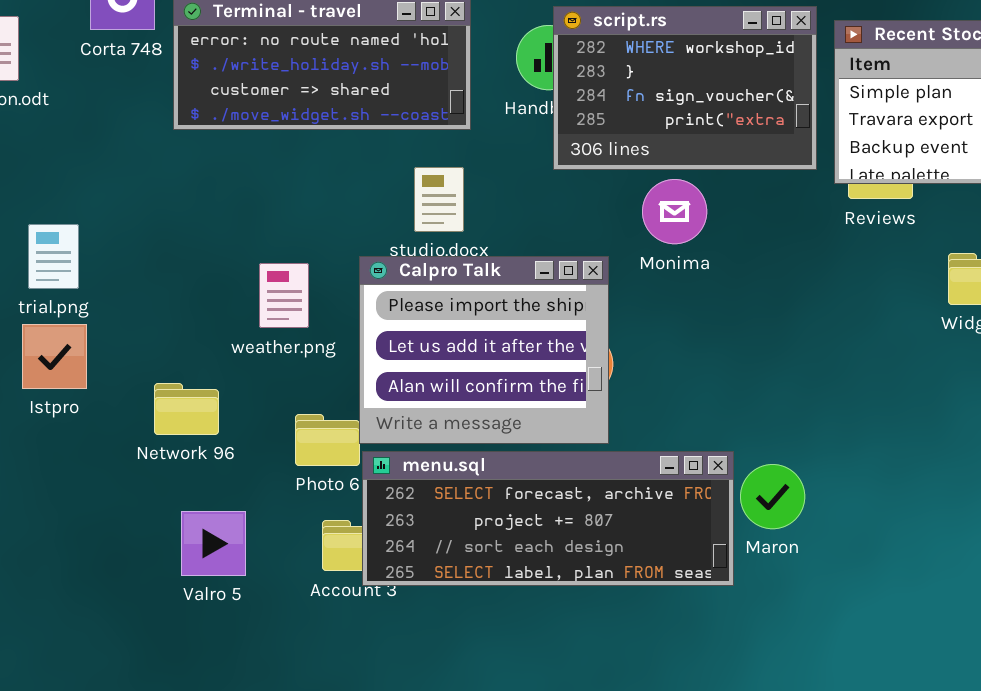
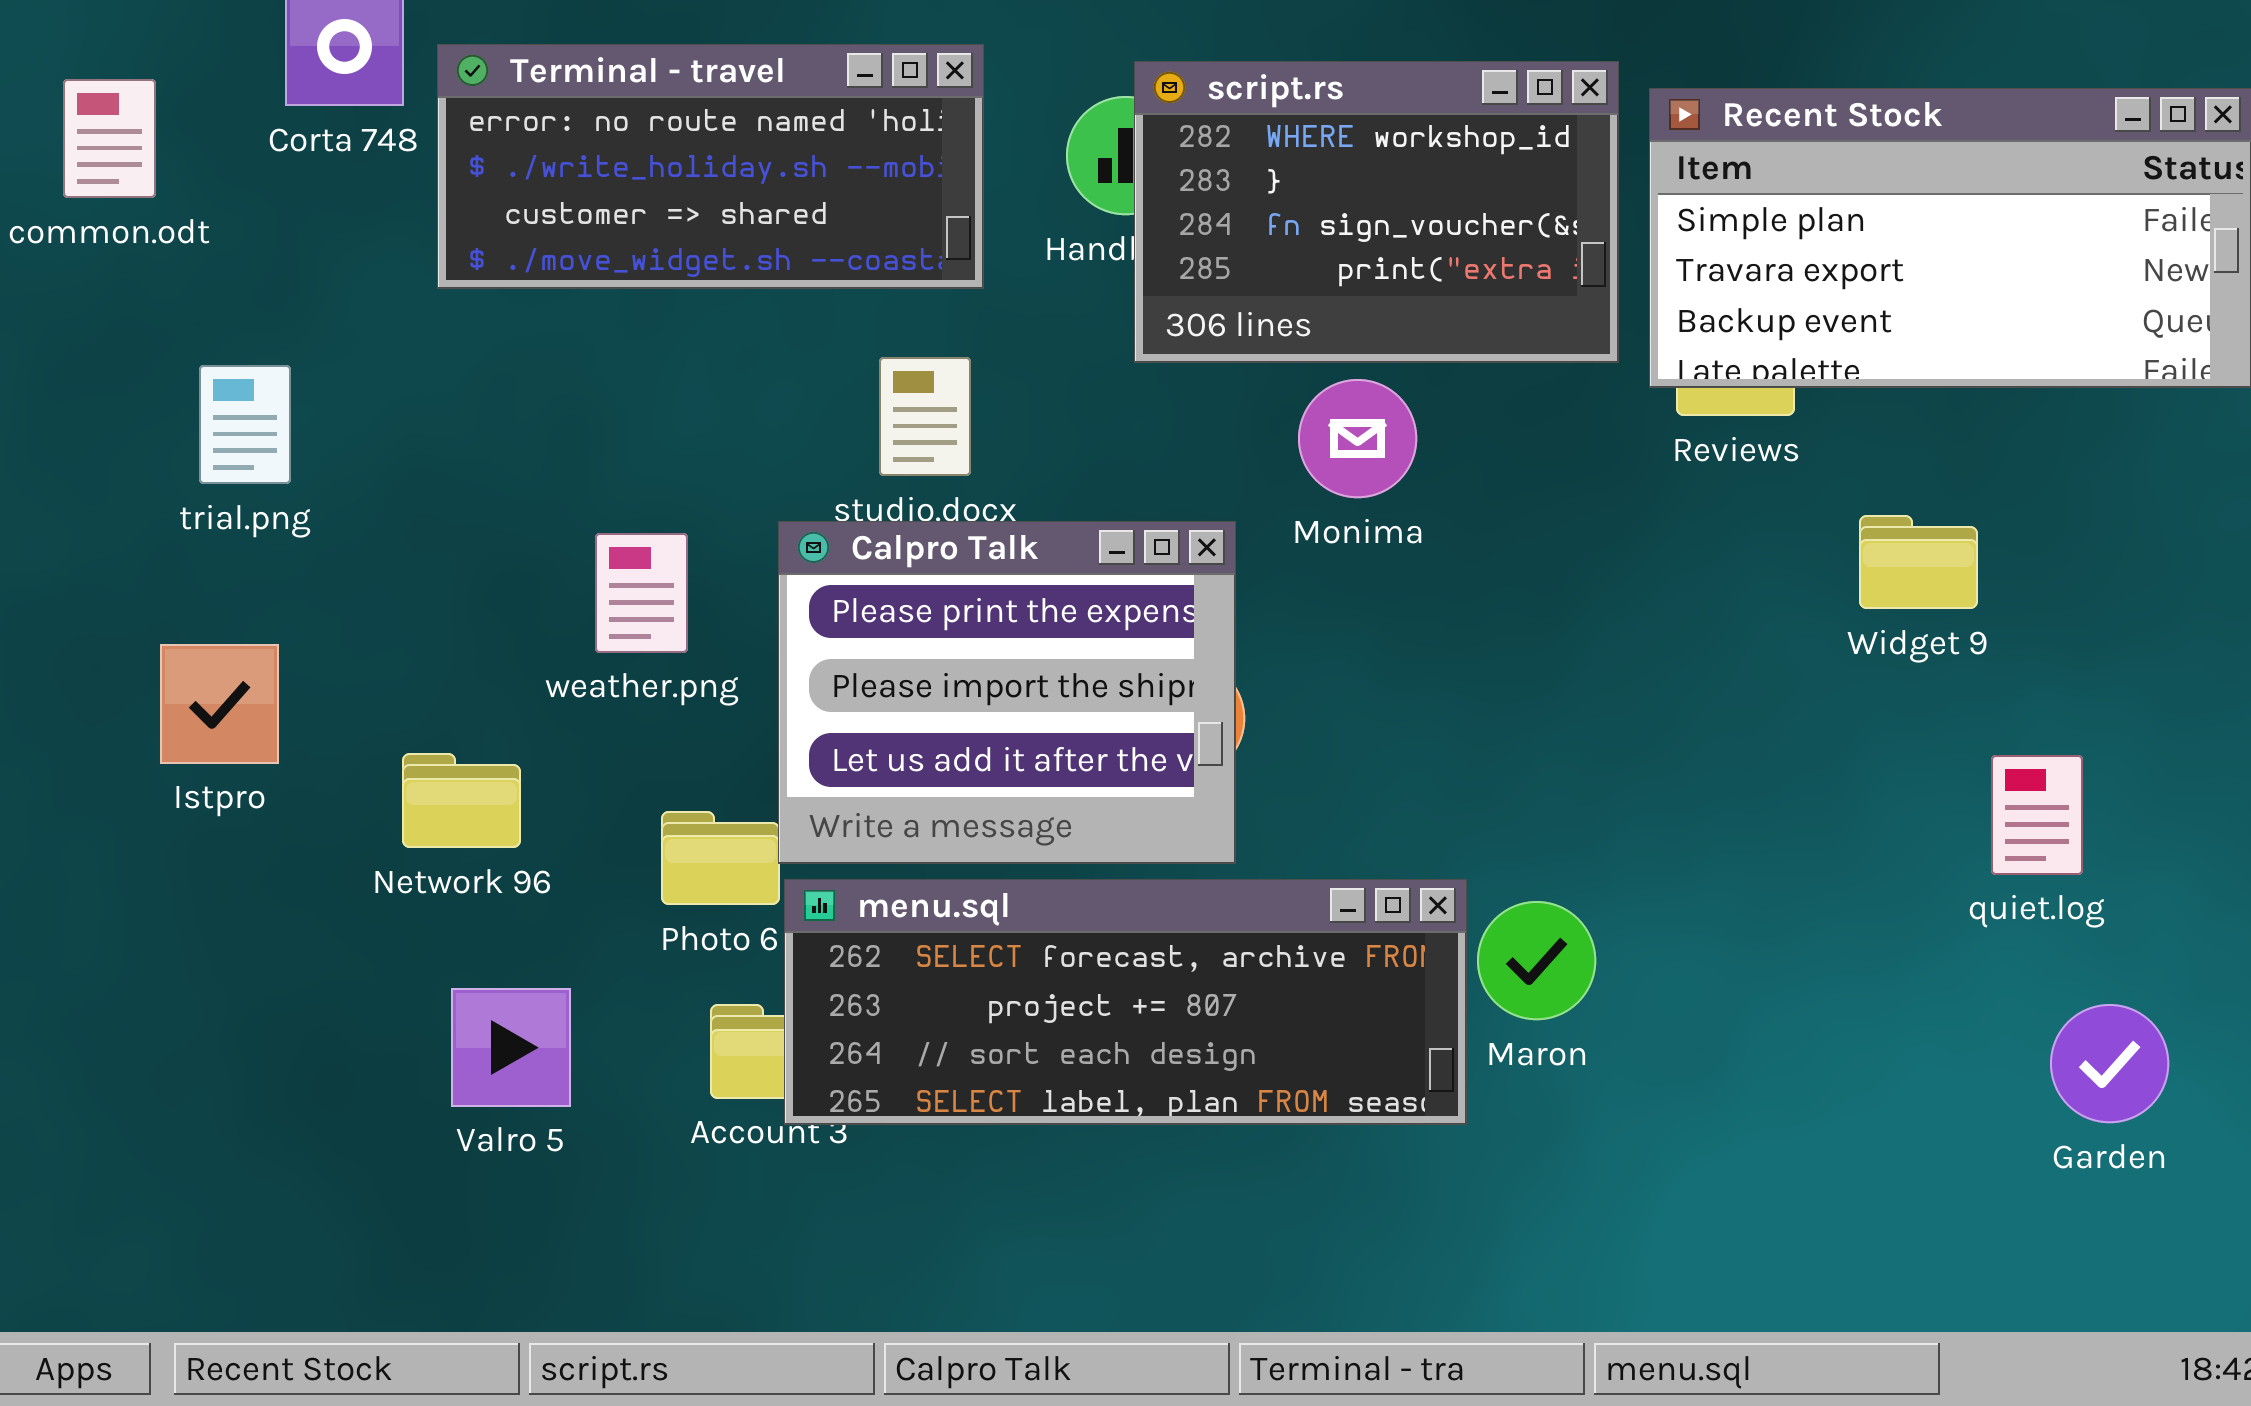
trial.png: [28,224,79,289] -> [199,365,291,484], moved
Calpro Talk: [359,256,609,444] -> [778,521,1236,864], scrolled up 1 row

